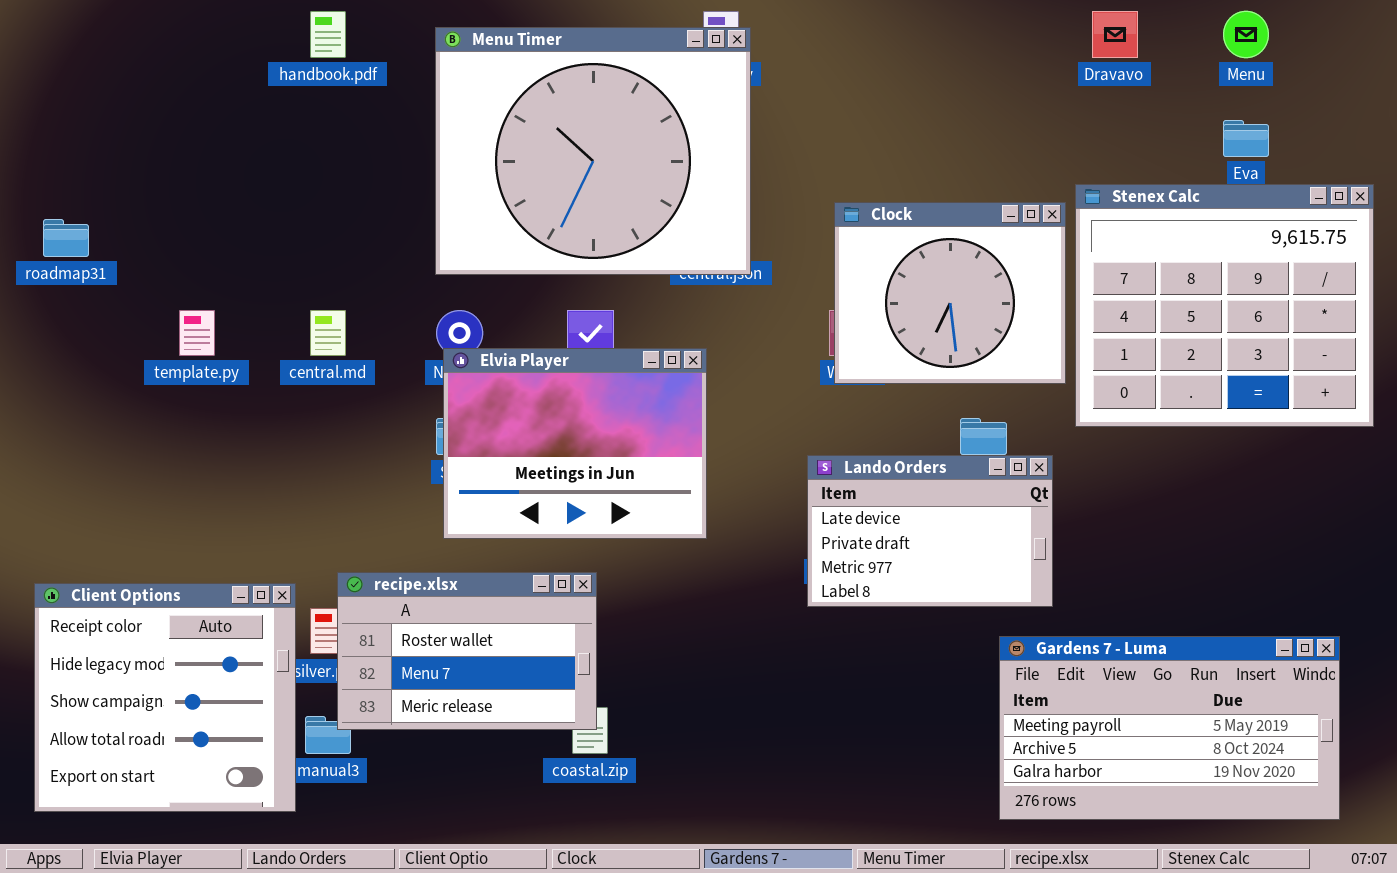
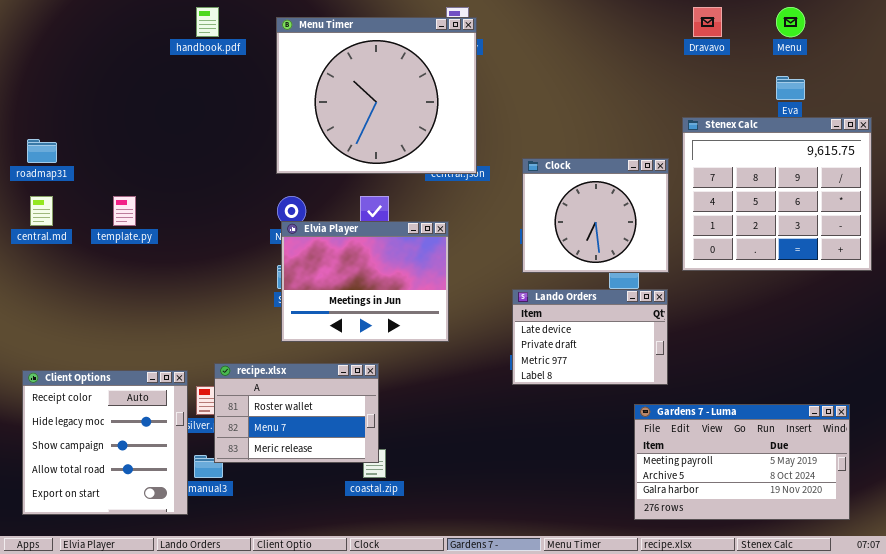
Clock: [834,202,1066,384] -> [522,158,669,273], moved
central.md: [310,310,346,356] -> [30,196,53,226], moved

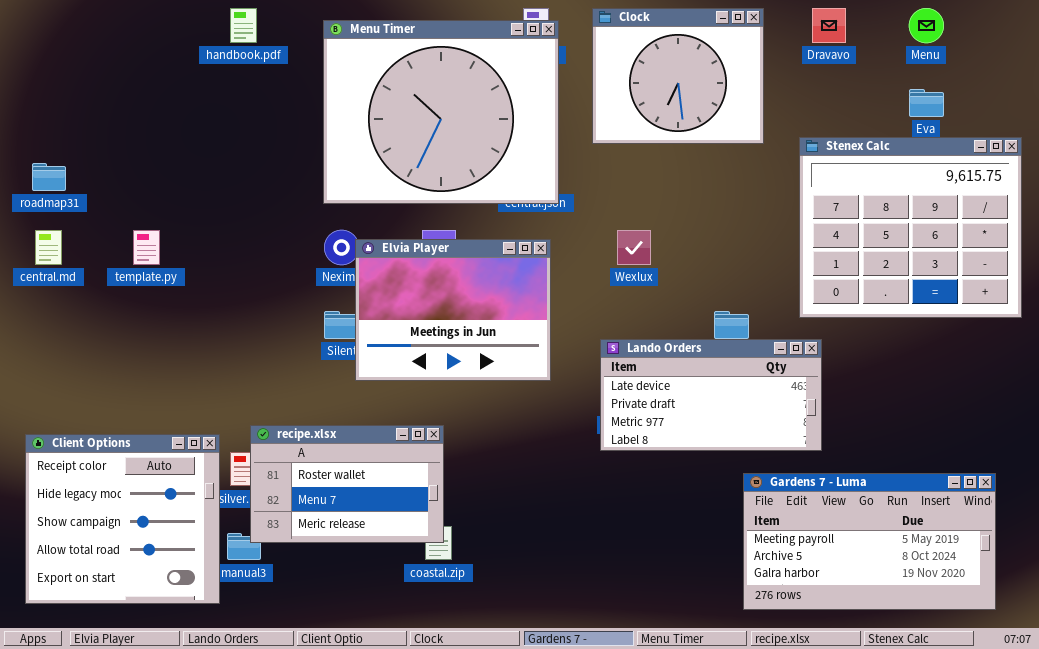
Clock: [522,158,669,273] -> [592,8,764,144], moved
Elvia Player: [281,221,449,342] -> [355,239,551,381], moved
Lando Orders: [512,289,668,385] -> [600,339,822,451], resized

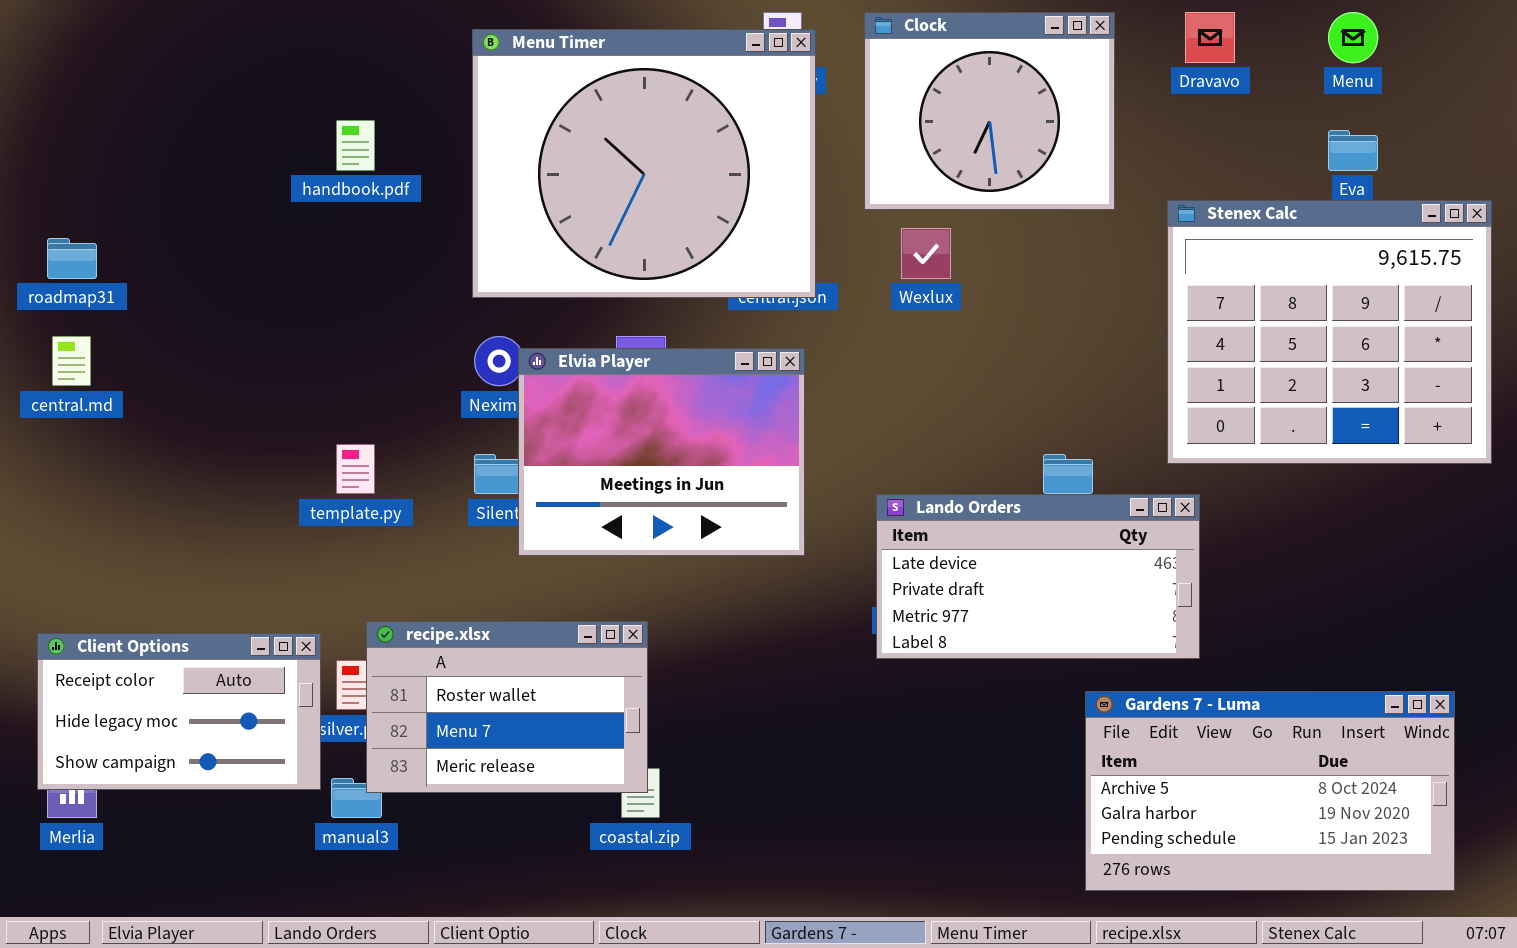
handbook.pdf: [230,8,257,43] -> [336,120,375,171], moved
template.py: [133,230,160,265] -> [336,444,375,494], moved
Wexlux: [617,230,651,265] -> [901,228,951,279], moved
Client Options: [25,434,220,604] -> [37,633,321,790], resized
Gardens 7 - Luma: [743,473,996,610] -> [1085,691,1455,891], scrolled down 1 row

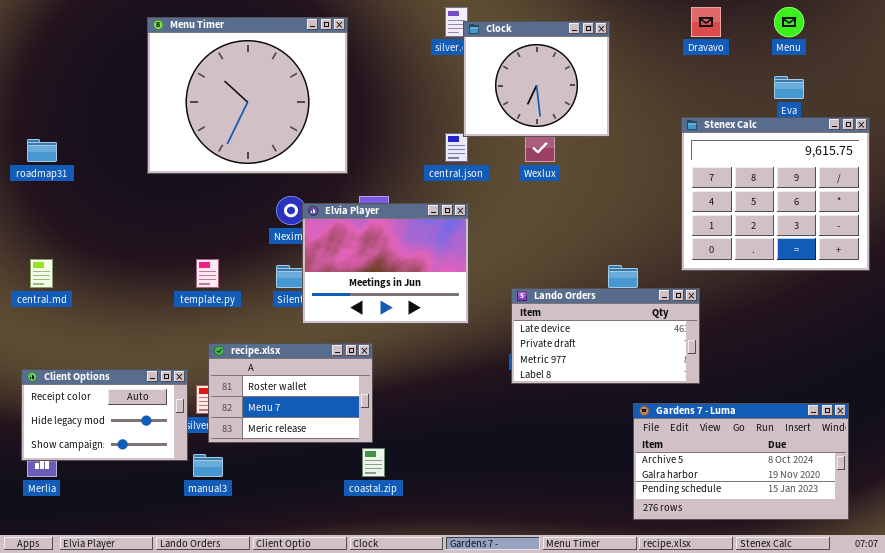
Clock: [864,12,1115,210] -> [463,21,610,137], moved
Menu Timer: [472,29,816,298] -> [147,17,348,174], moved
central.md: [52,336,91,386] -> [30,259,53,288], moved
recipe.xlsx: [366,621,648,793] -> [208,343,373,443], moved

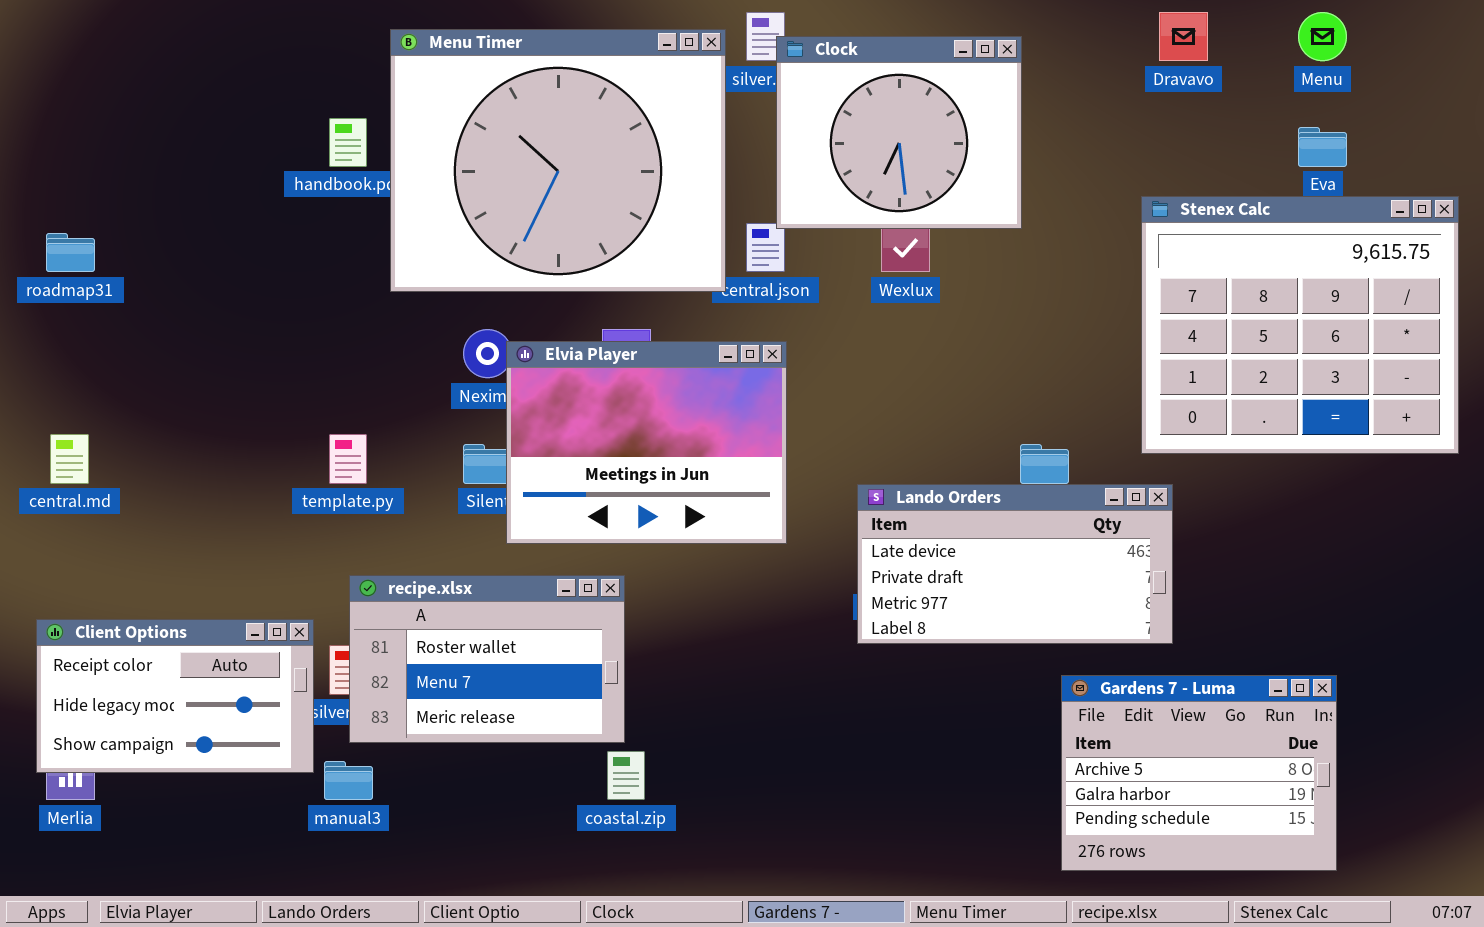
Menu Timer: [147,17,348,174] -> [390,29,726,292], moved
Gardens 7 - Luma: [633,403,849,520] -> [1061,675,1337,871], resized

